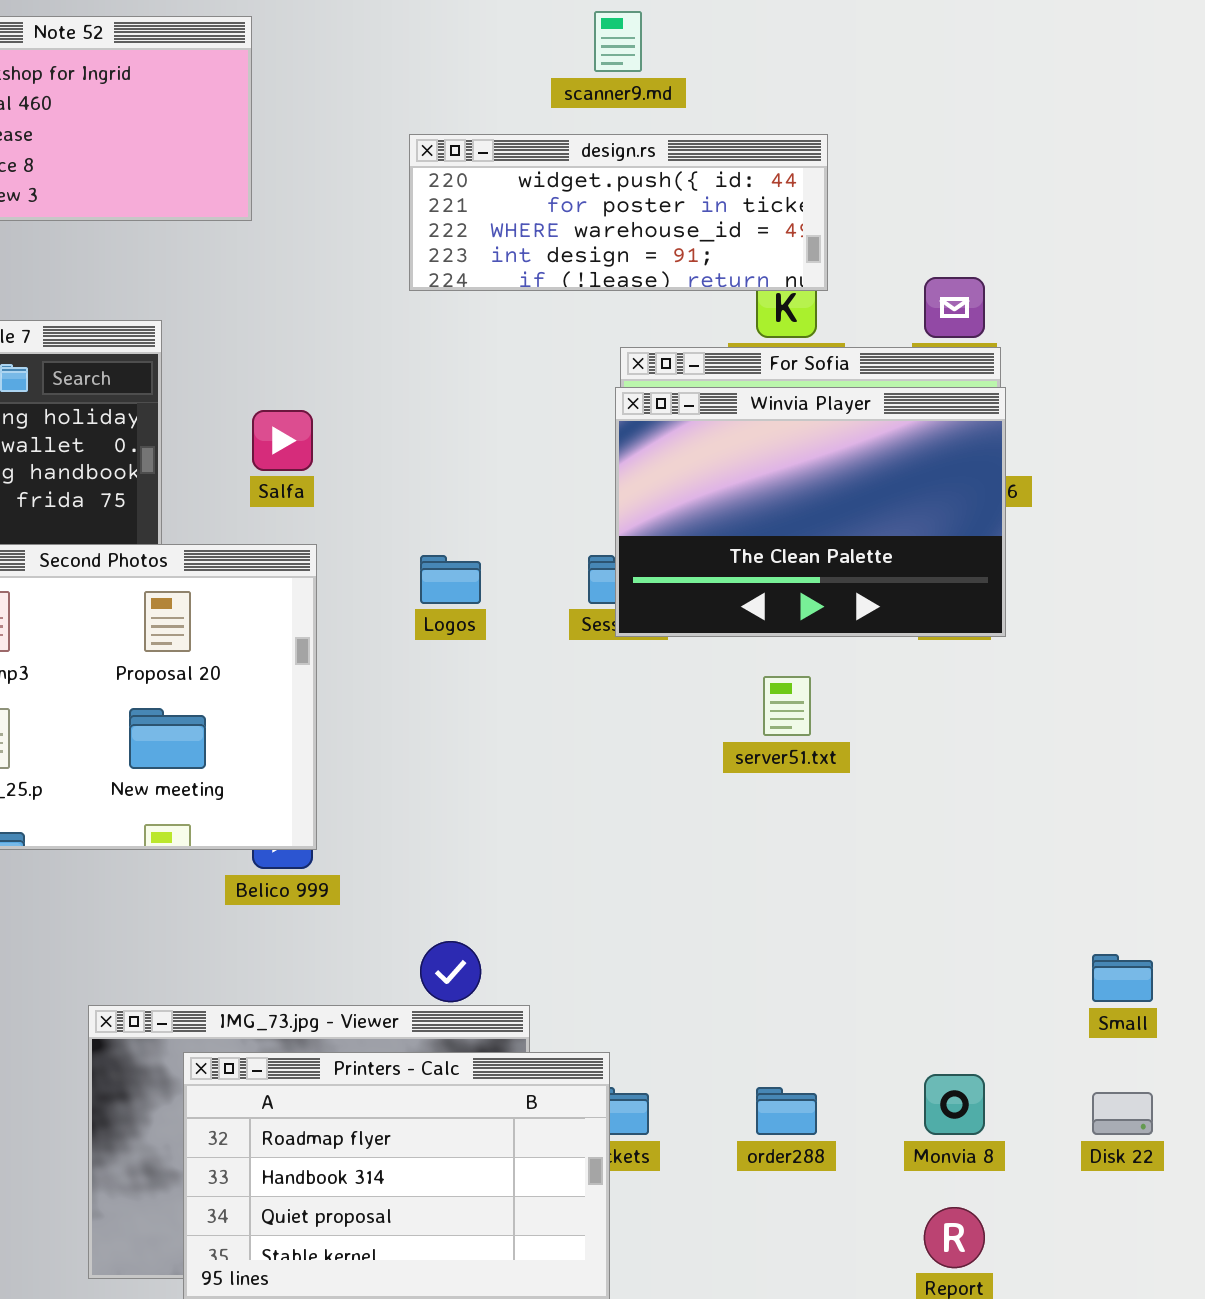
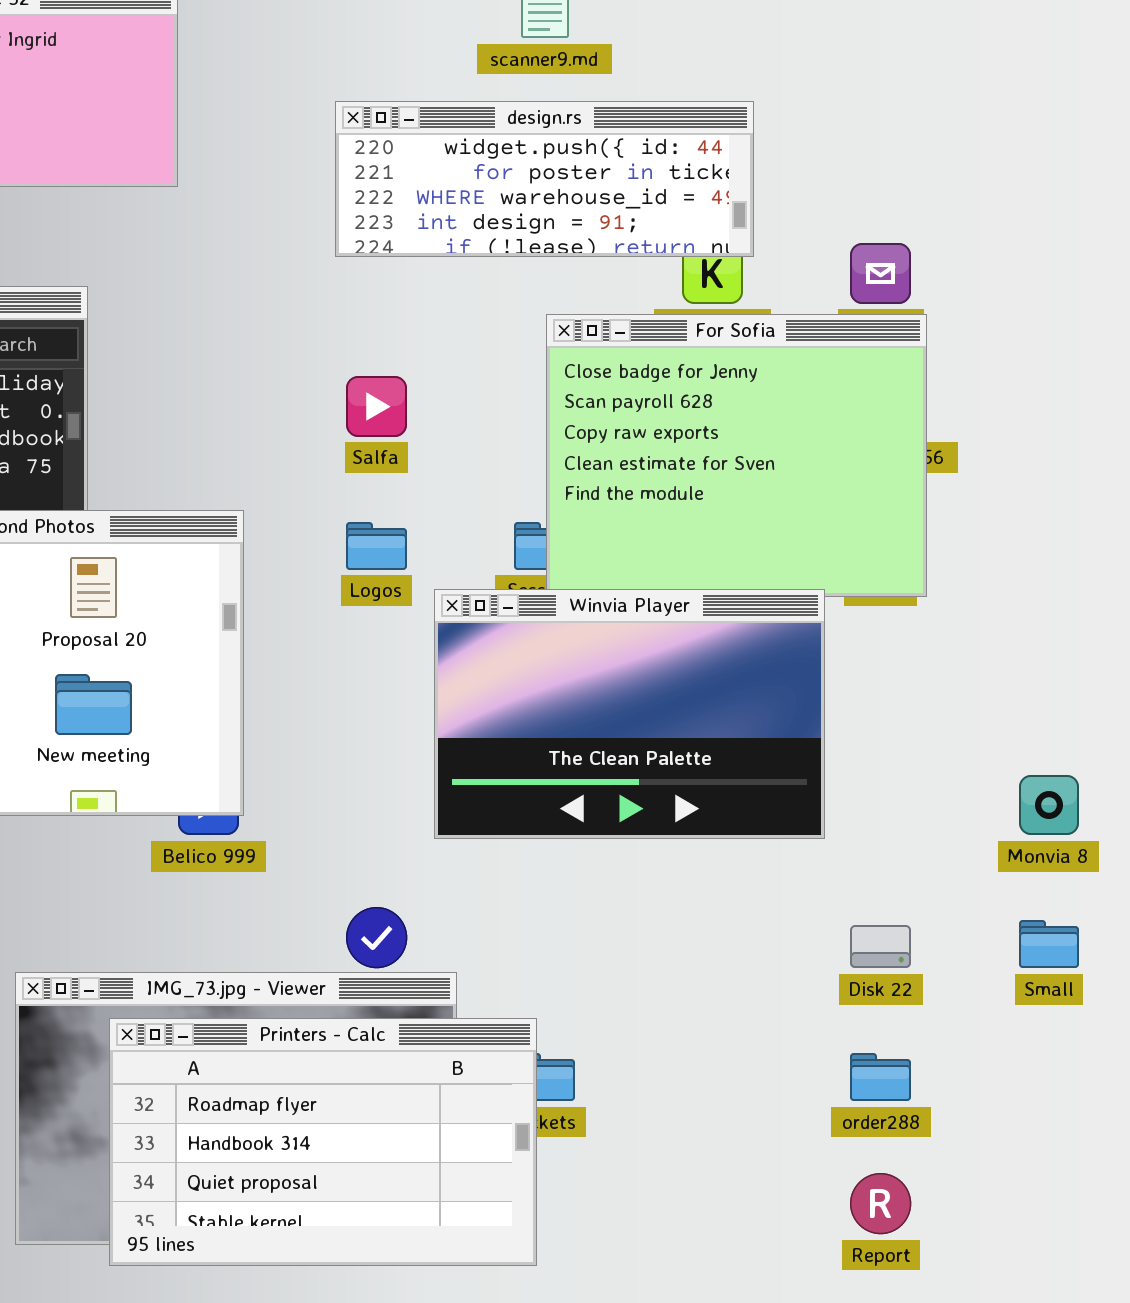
Winvia Player: [615,387,1006,637] -> [434,589,825,839], moved
Salfa: [252,410,313,471] -> [346,376,407,437], moved
Monvia 8: [924,1074,985,1135] -> [1019,775,1079,835], moved
order288: [756,1087,817,1135] -> [850,1053,911,1101], moved
Disk 22: [1092,1092,1153,1135] -> [850,925,911,968], moved

